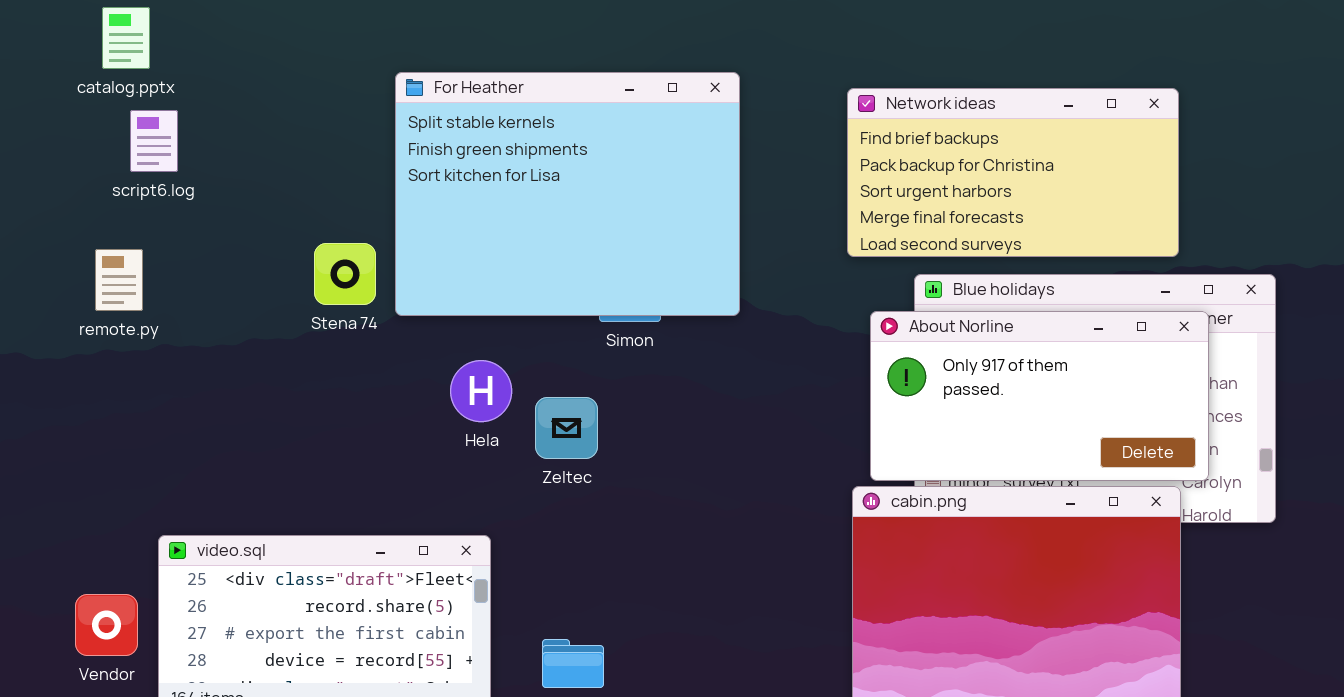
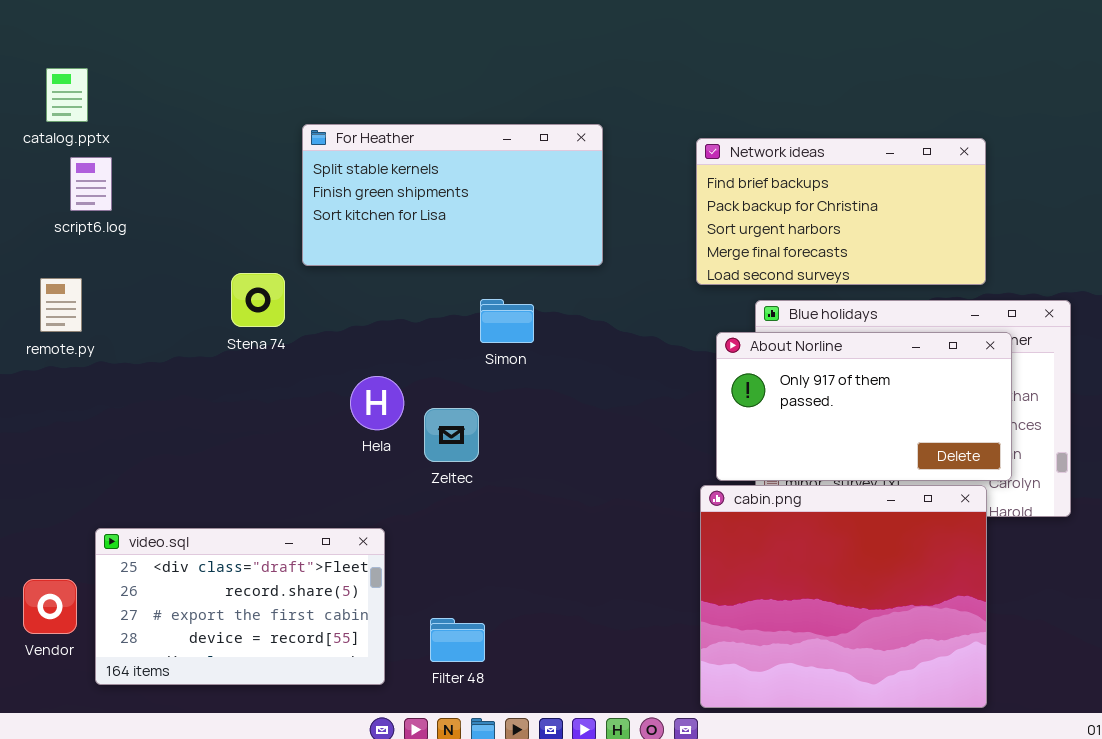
For Heather: [395,72,740,316] -> [302,124,603,266], resized

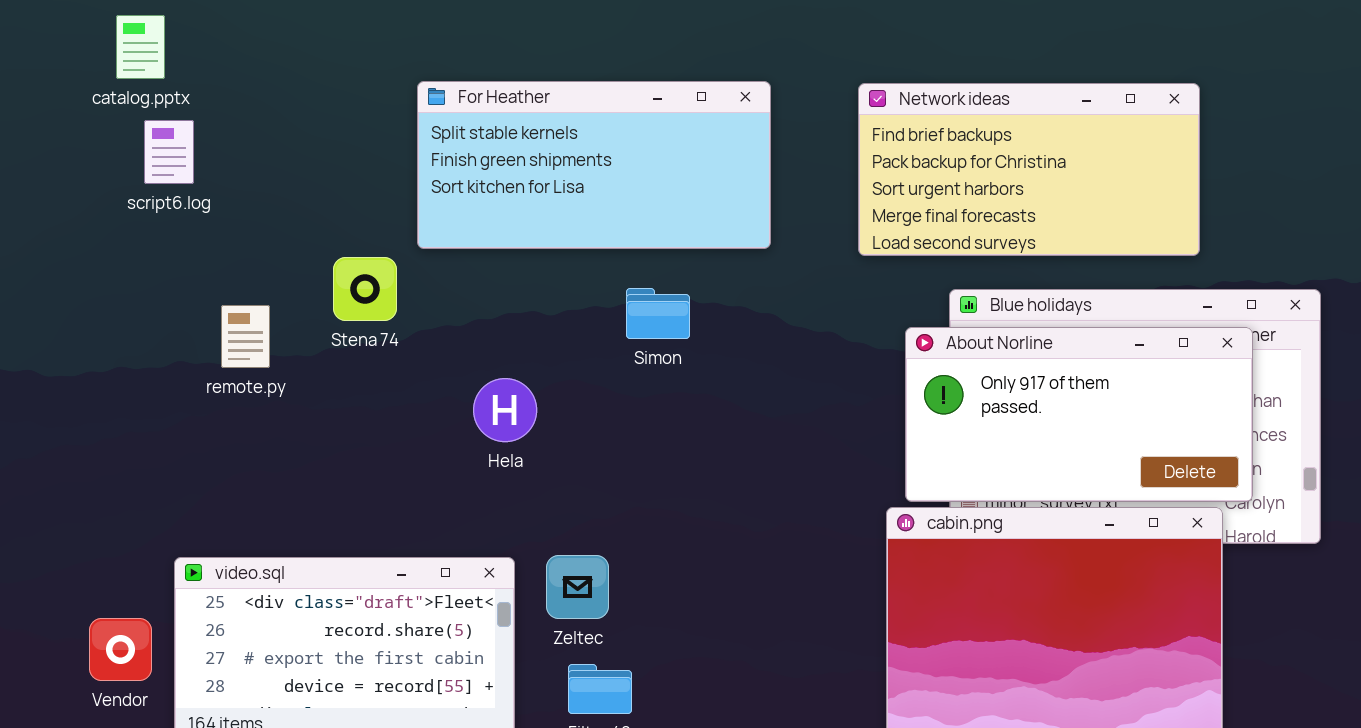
Network ideas: [696,138,986,285] -> [858,83,1200,256], moved
remote.py: [40,278,82,332] -> [221,305,270,368], moved
Zeltec: [424,408,479,462] -> [546,555,609,619], moved

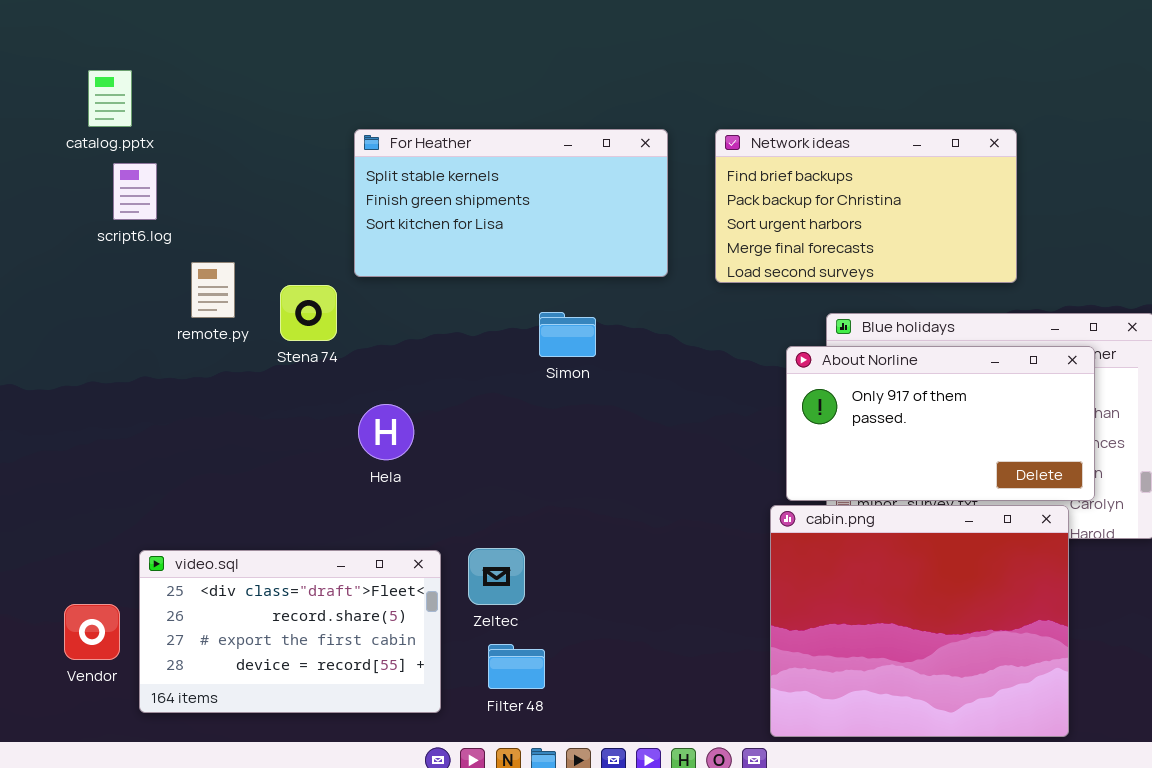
Network ideas: [858,83,1200,256] -> [715,129,1017,283], moved
remote.py: [221,305,270,368] -> [191,262,235,318], moved
Hela: [473,378,537,442] -> [358,404,414,460], moved

